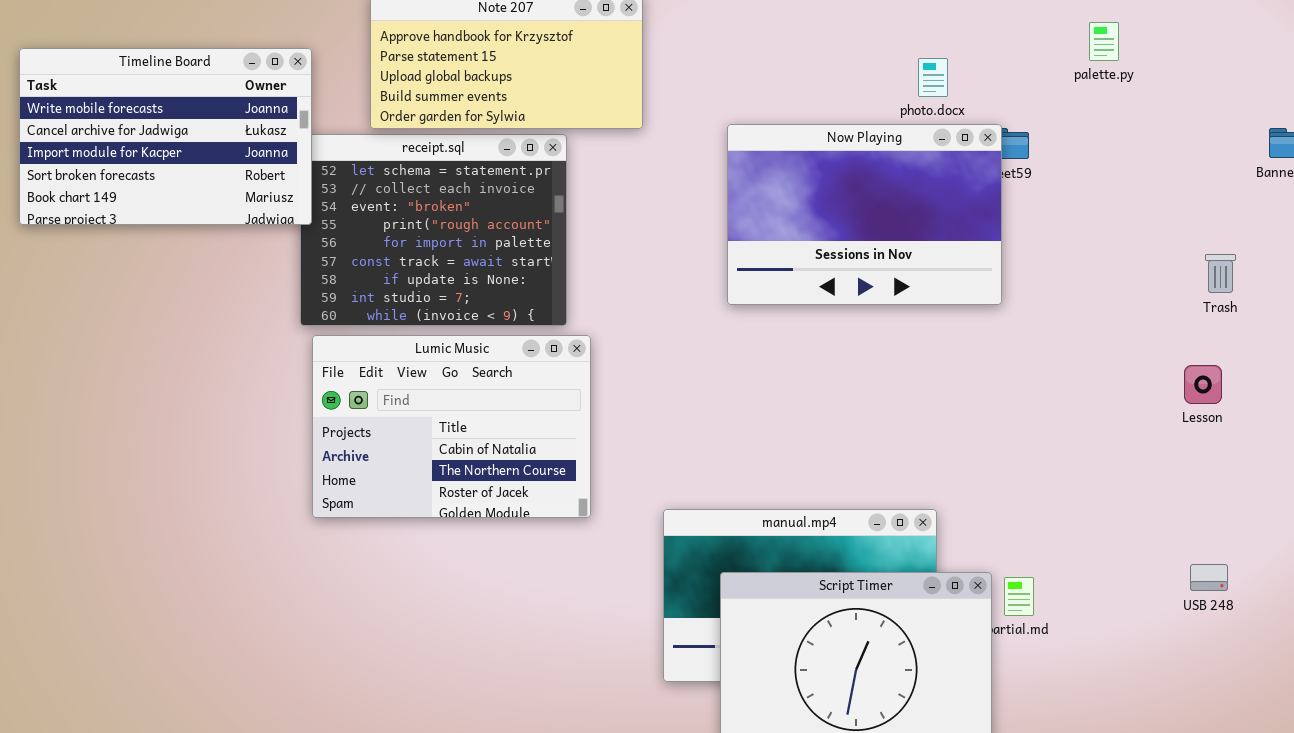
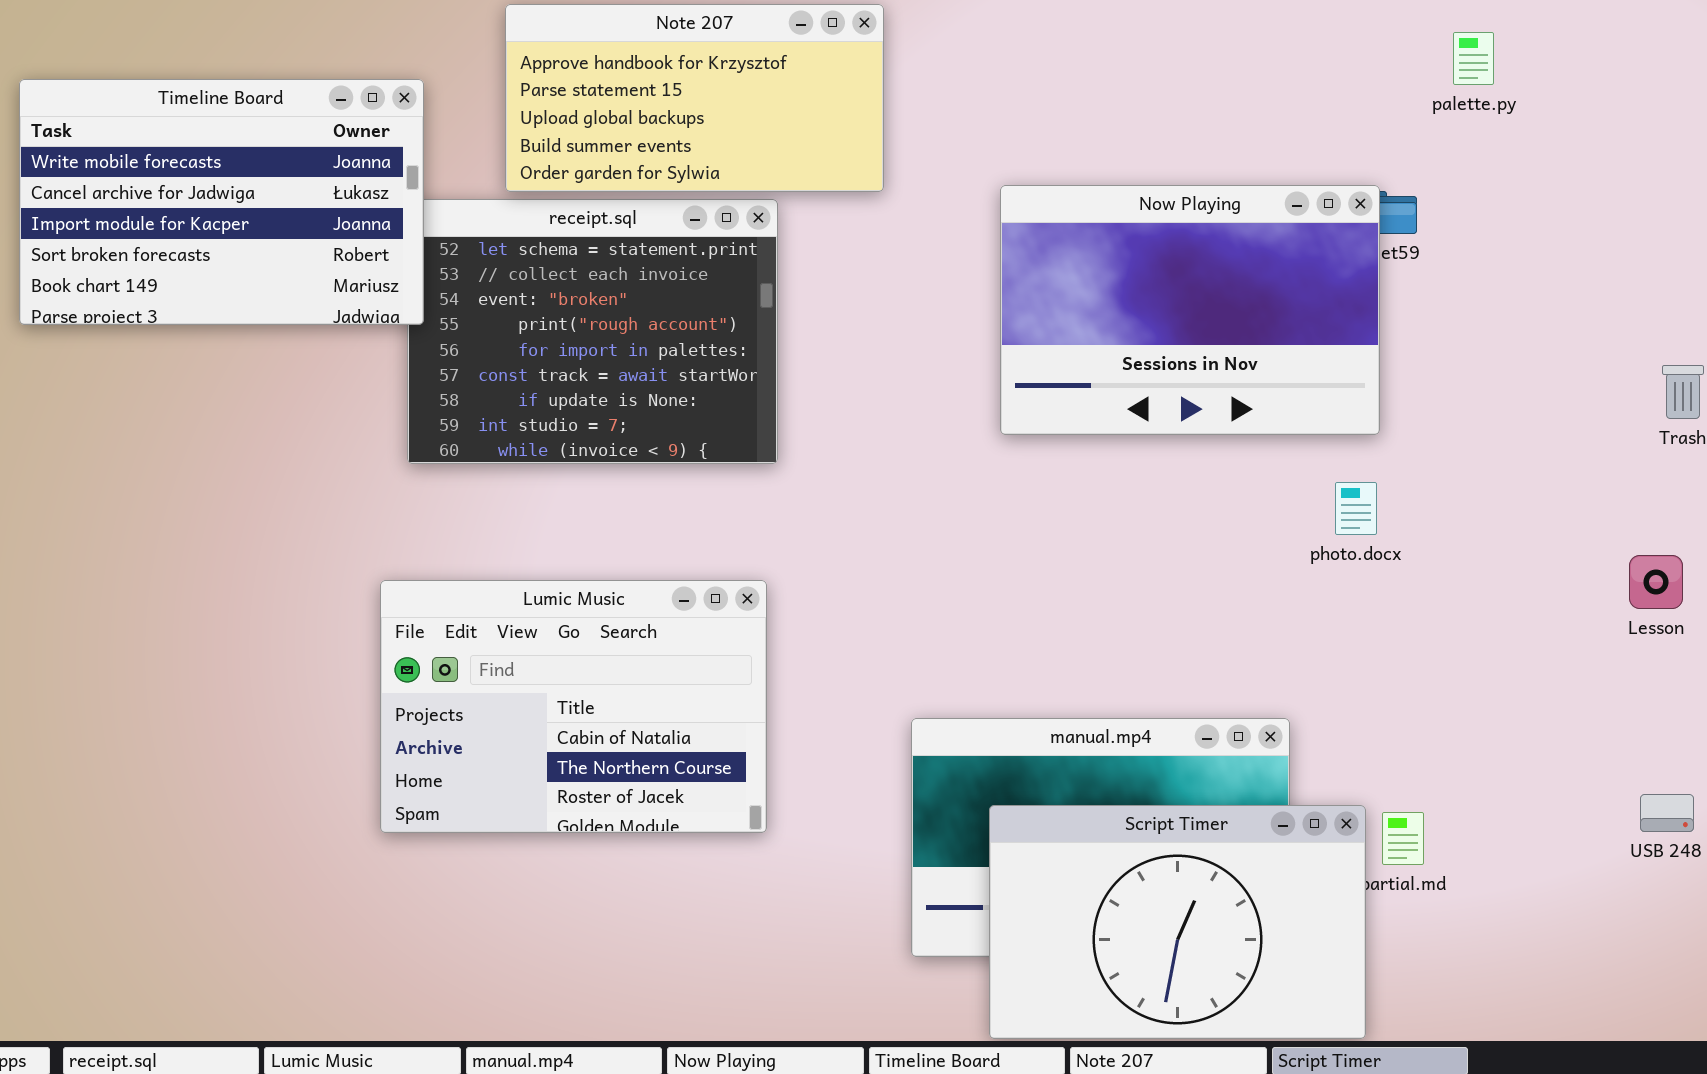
palette.py: [1089,22,1119,61] -> [1453,32,1494,85], moved
photo.docx: [918,58,948,97] -> [1335,482,1377,535], moved
Lumic Music: [312,335,591,518] -> [380,580,767,833], moved
Lesson: [1184,365,1222,404] -> [1629,555,1683,609], moved

